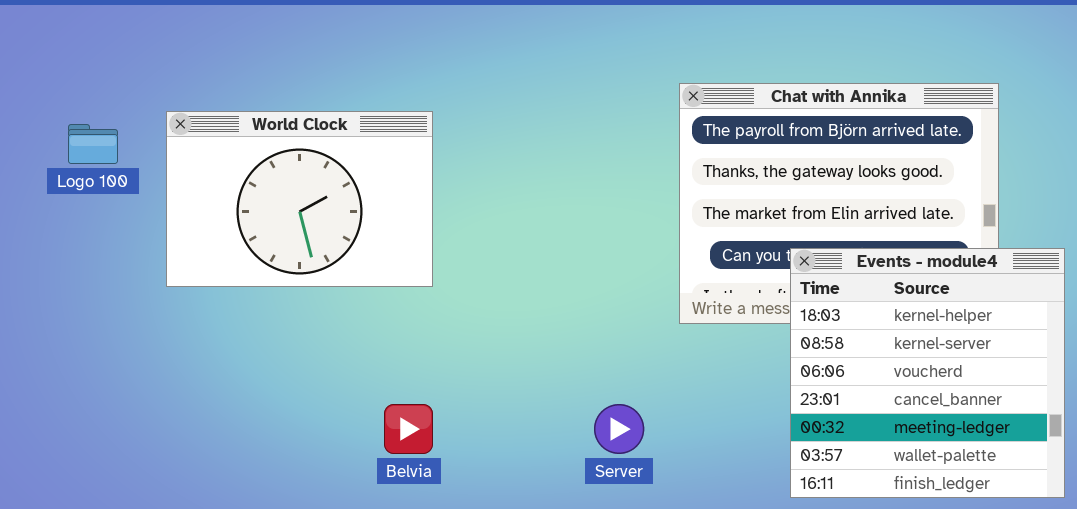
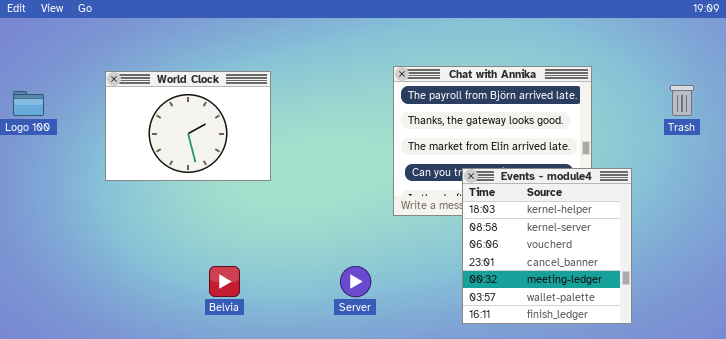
World Clock: [166,111,433,287] -> [105,71,271,181], moved

